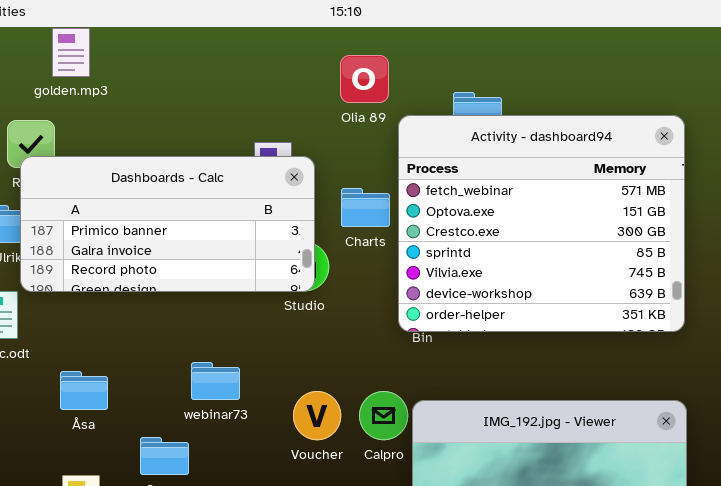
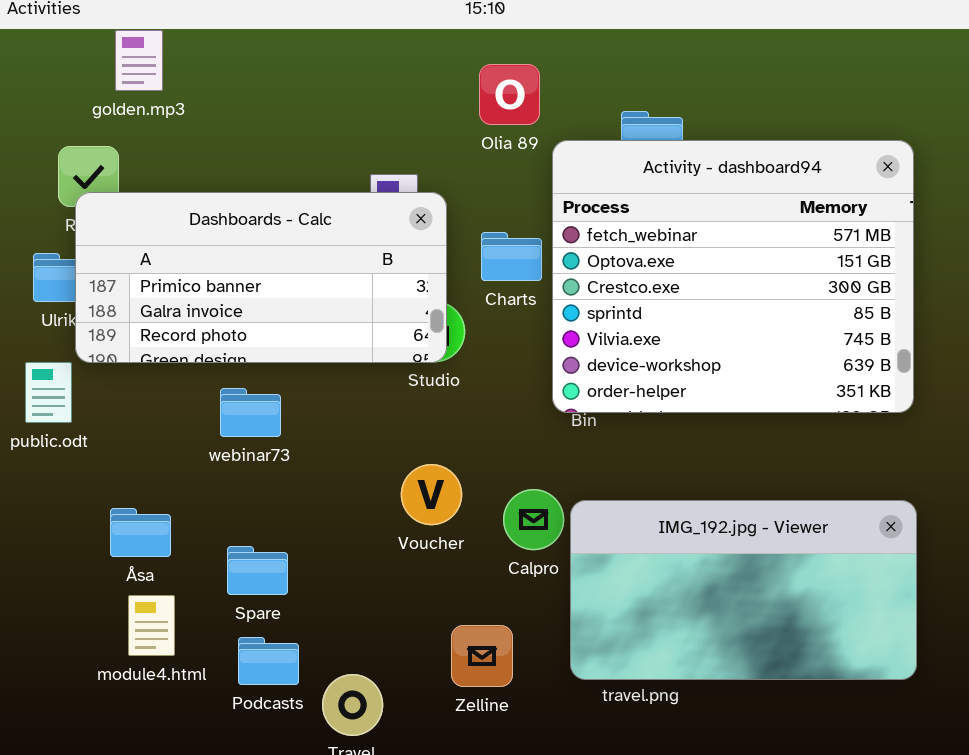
webinar73: [191,362,240,400] -> [220,388,281,437], moved
Åsa: [60,371,108,410] -> [110,508,171,557], moved
Voucher: [293,391,341,440] -> [401,464,462,525], moved

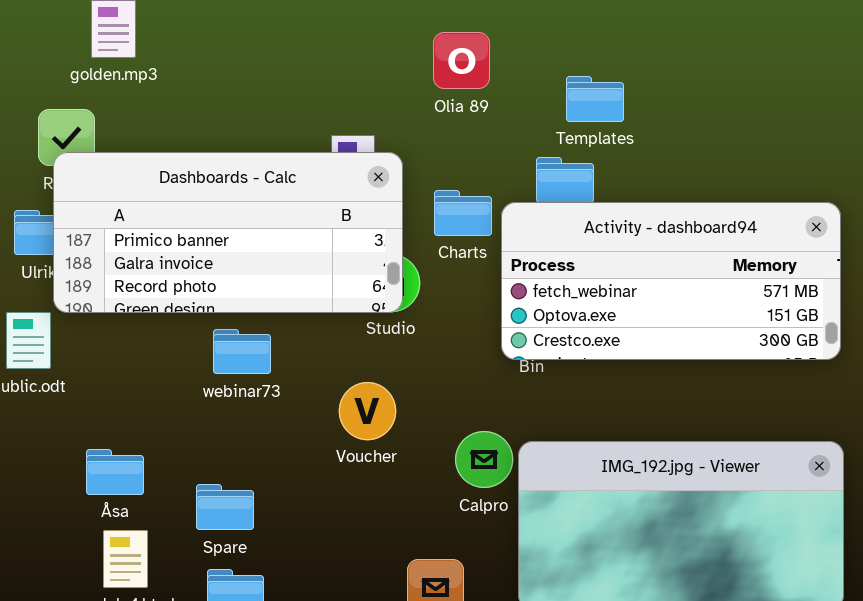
Activity - dashboard94: [552,140,914,413] -> [501,202,841,360], resized
webinar73: [220,388,281,437] -> [213,329,271,374], moved
Voucher: [401,464,462,525] -> [339,382,396,440], moved

